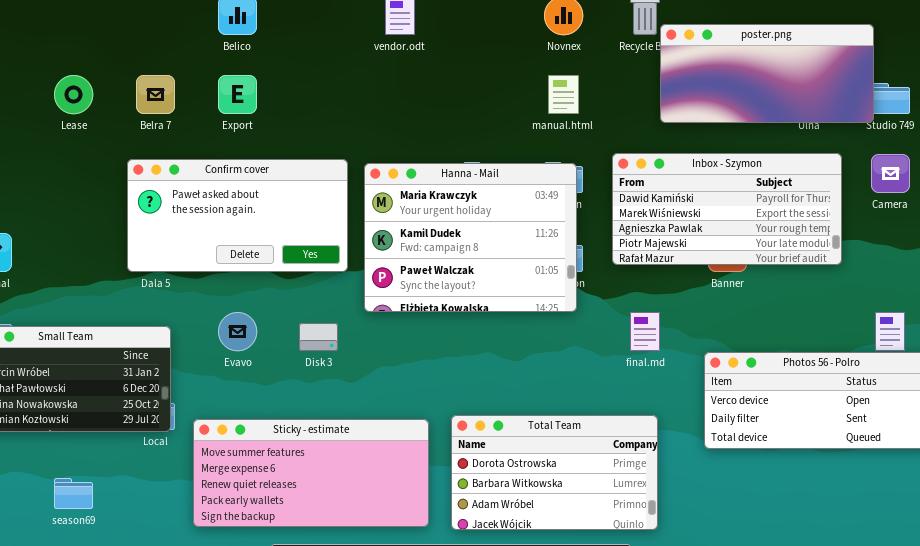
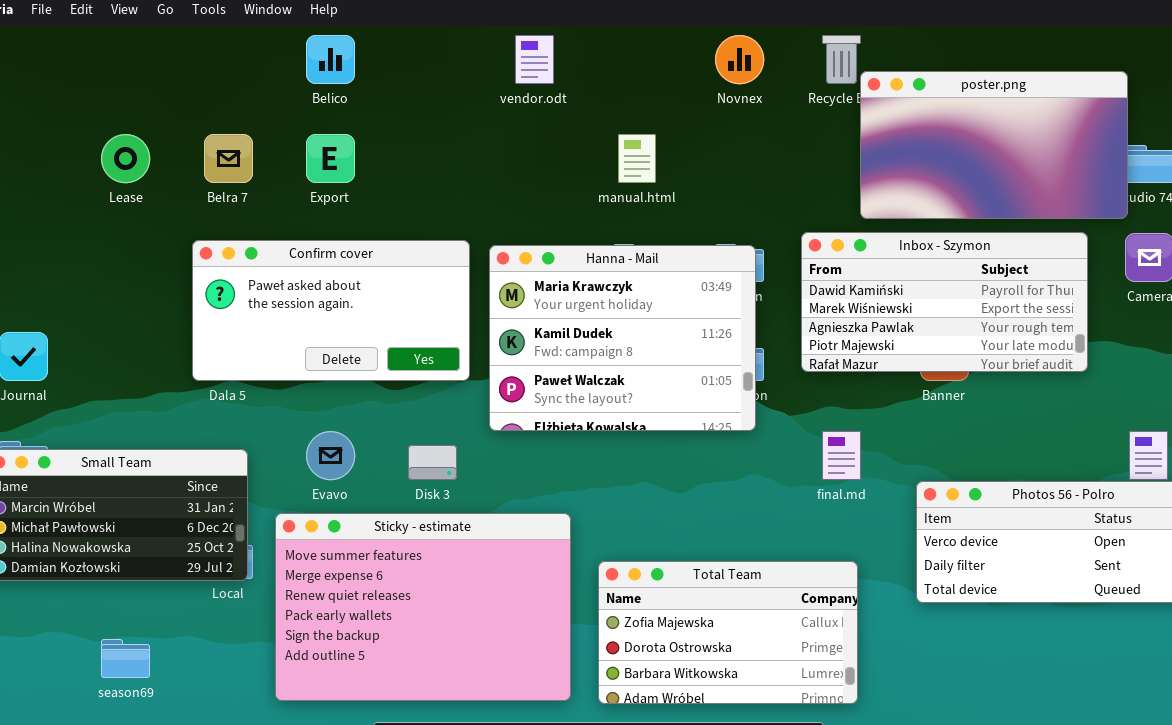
poster.png: [660,24,874,123] -> [860,71,1128,219], resized
manual.html: [548,75,579,114] -> [618,134,656,183], moved
Total Team: [451,415,658,530] -> [598,561,858,704], scrolled up 1 row
Sticky - estimate: [193,419,429,527] -> [275,513,571,701], resized

